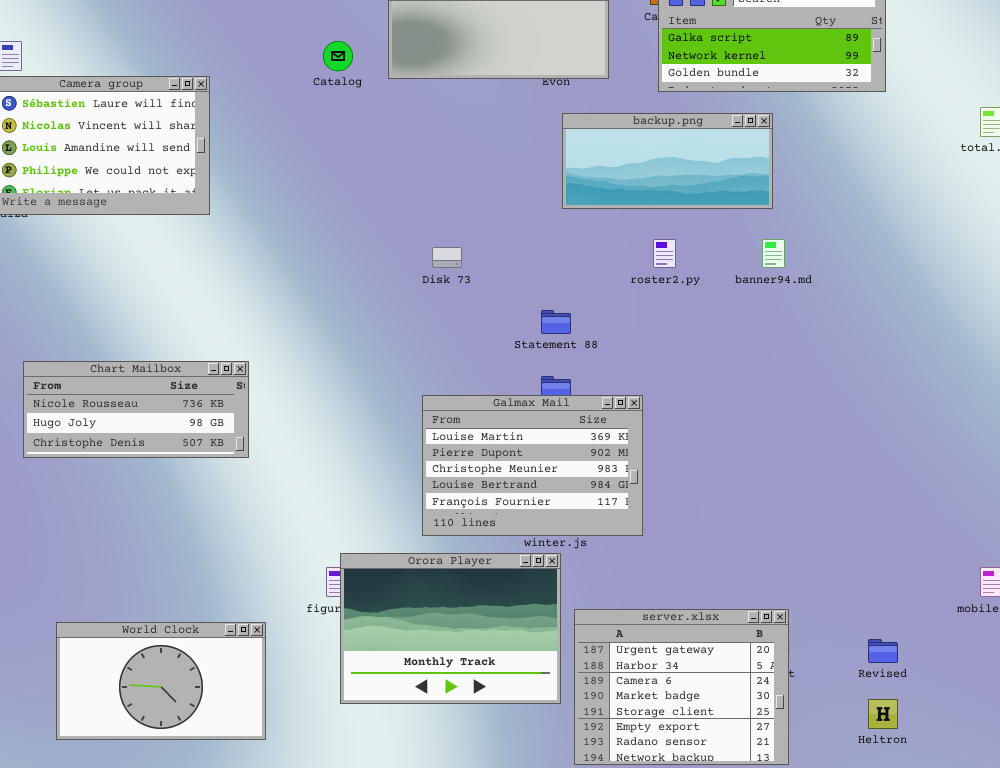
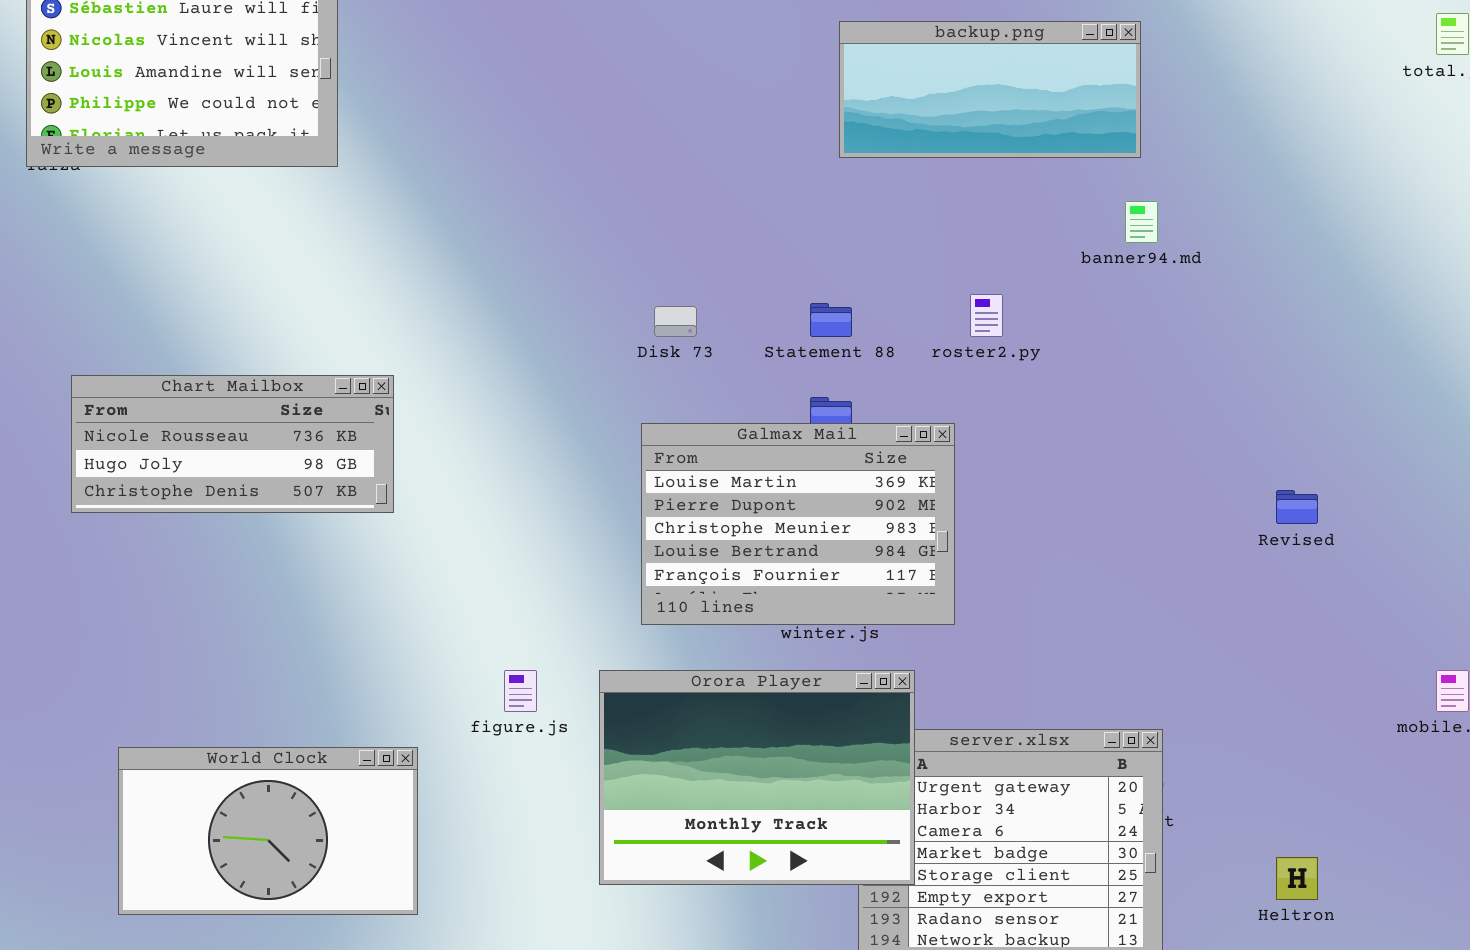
roster2.py: [653,239,676,268] -> [970,294,1003,337], moved
Disk 73: [432,247,462,268] -> [654,306,697,337], moved
Orora Player: [340,553,561,704] -> [599,670,915,885], moved
Revised: [868,639,898,663] -> [1276,490,1318,524], moved

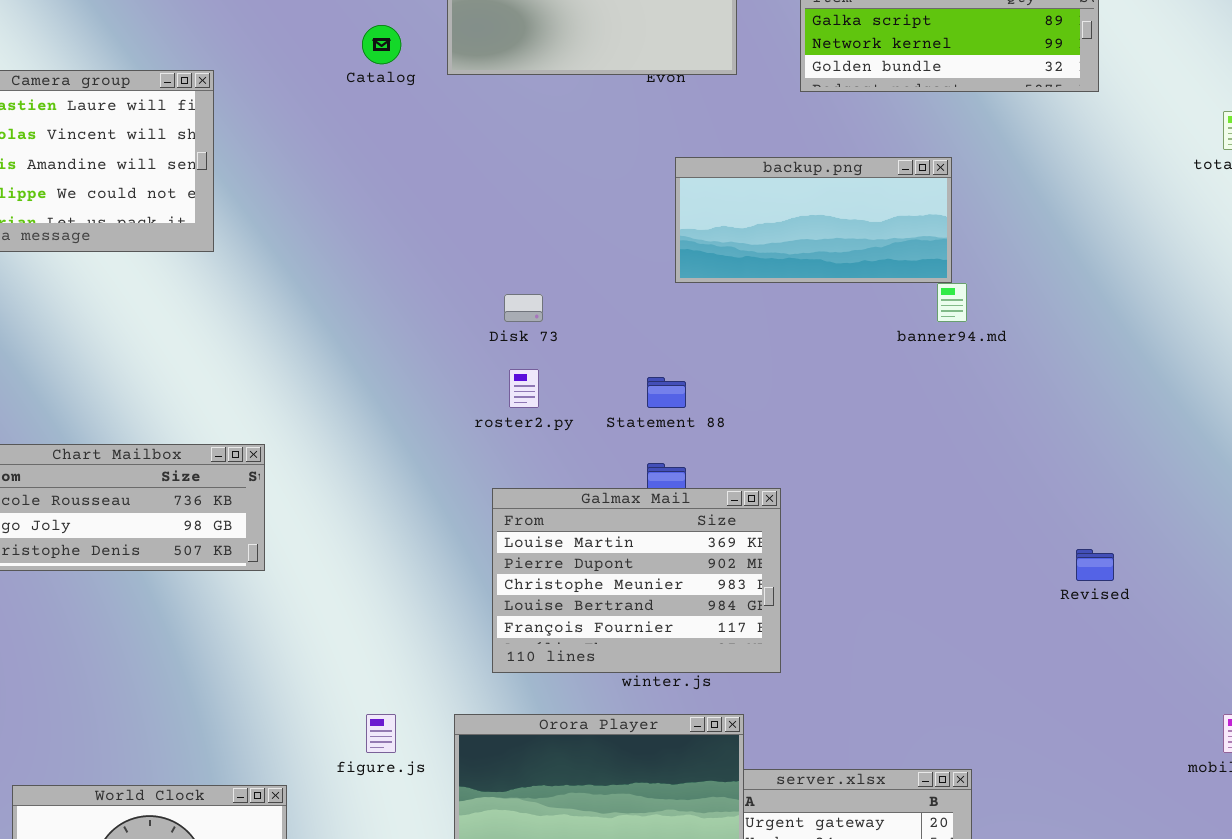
backup.png: [839,21,1141,158] -> [675,157,952,283], moved
roster2.py: [970,294,1003,337] -> [509,369,539,408], moved
Disk 73: [654,306,697,337] -> [504,294,543,322], moved

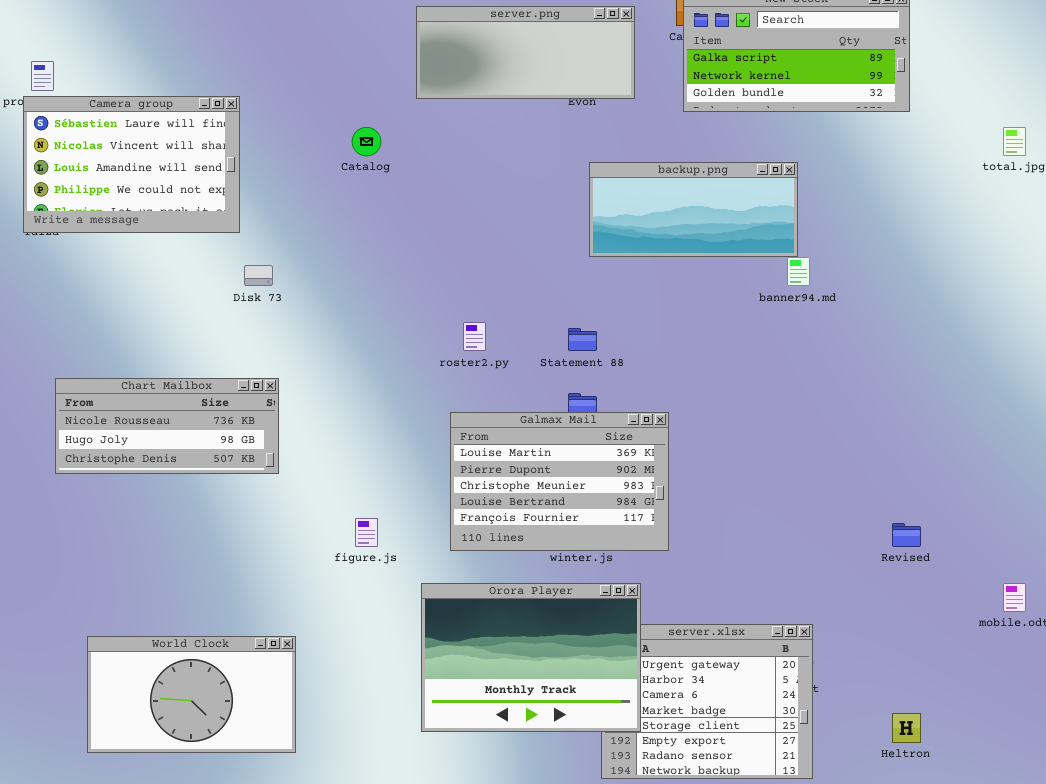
Catalog: [362,25,401,64] -> [352,127,381,156], moved
Disk 73: [504,294,543,322] -> [244,265,273,286], moved
Revised: [1076,549,1114,581] -> [892,523,921,547], moved
figure.js: [366,714,396,753] -> [355,518,378,547], moved

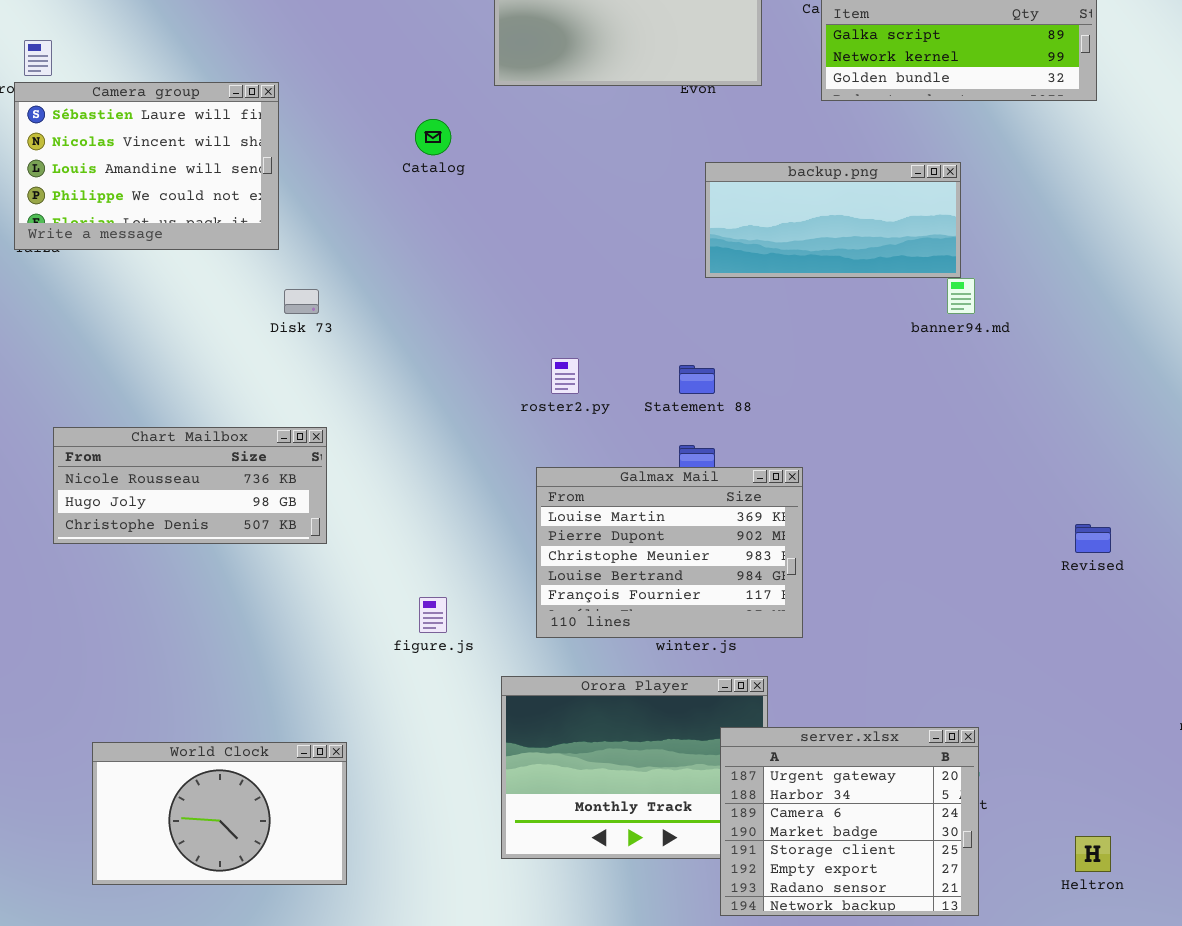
Revised: [892,523,921,547] -> [1075,524,1111,553], moved
server.xlsx: [601,624,813,779] -> [720,727,979,916], raised

